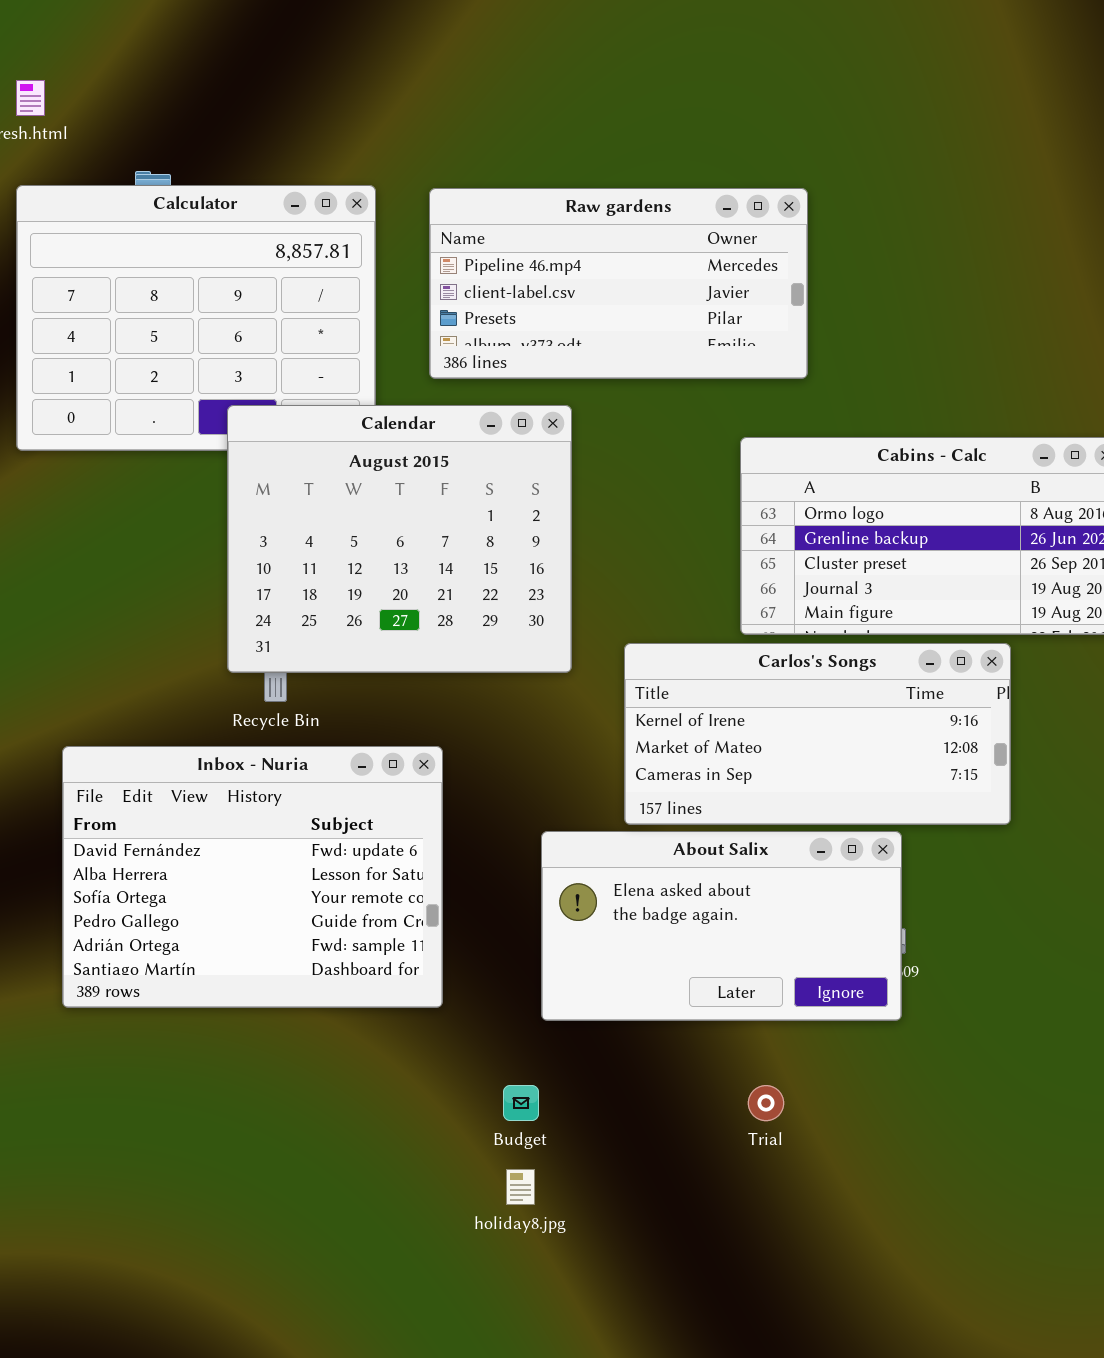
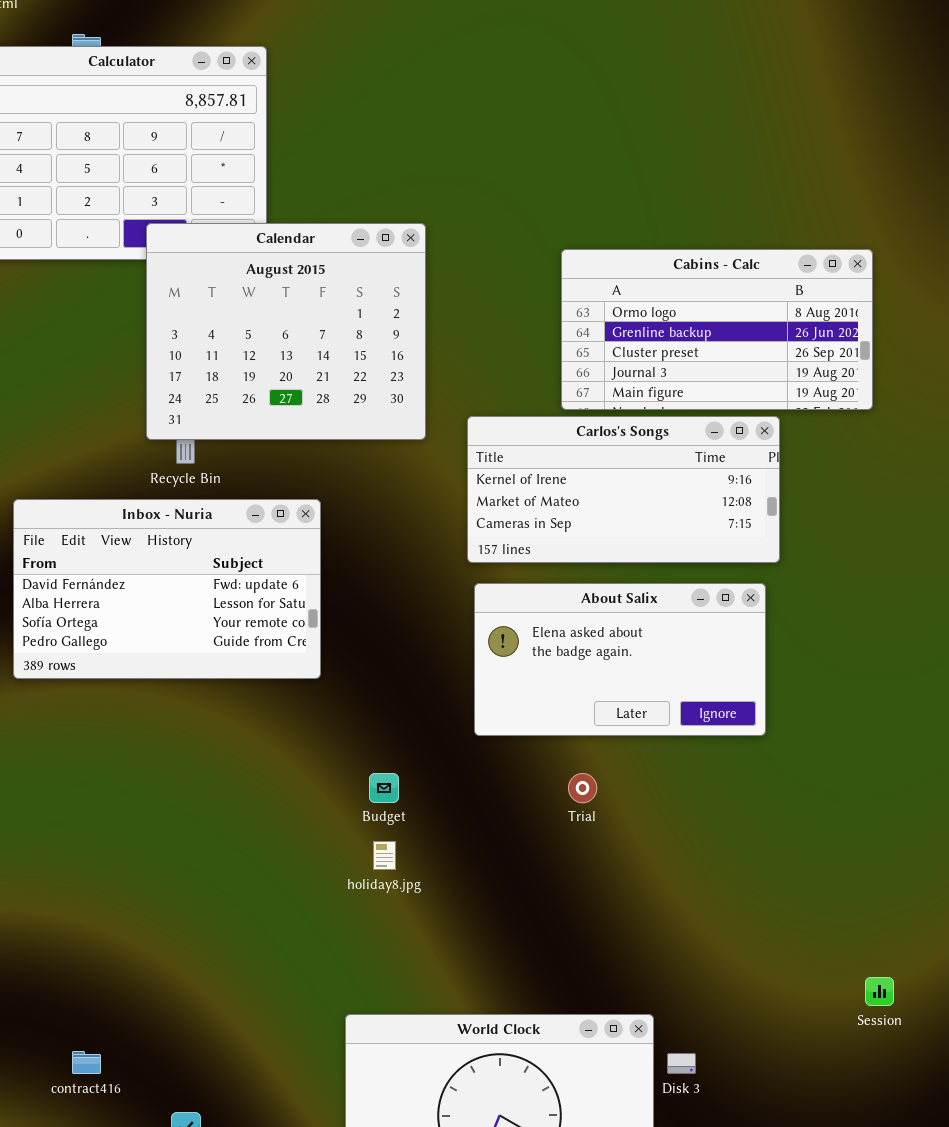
Raw gardens: [429,188,808,379] -> none, closed
Inbox - Nuria: [62,746,443,1008] -> [13,499,321,679], resized
About Salix: [541,831,902,1021] -> [474,583,766,736], moved

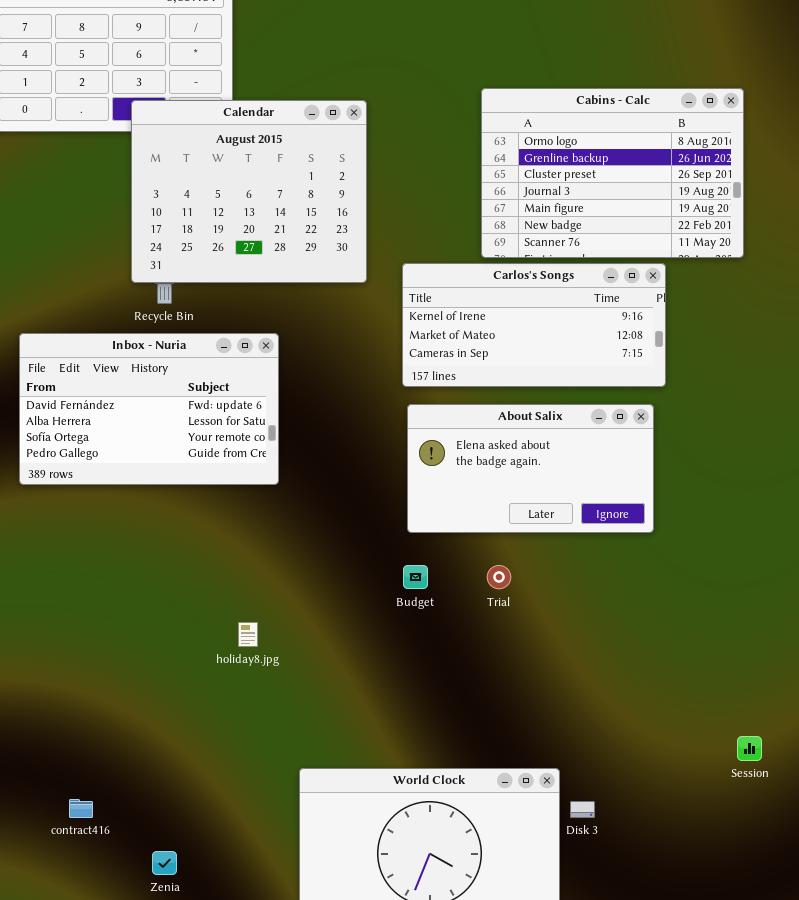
Cabins - Calc: [561,249,873,410] -> [481,88,744,258], resized
Budget: [369,773,399,803] -> [403,565,428,589], moved
holiday8.jpg: [373,841,396,870] -> [238,622,258,647], moved

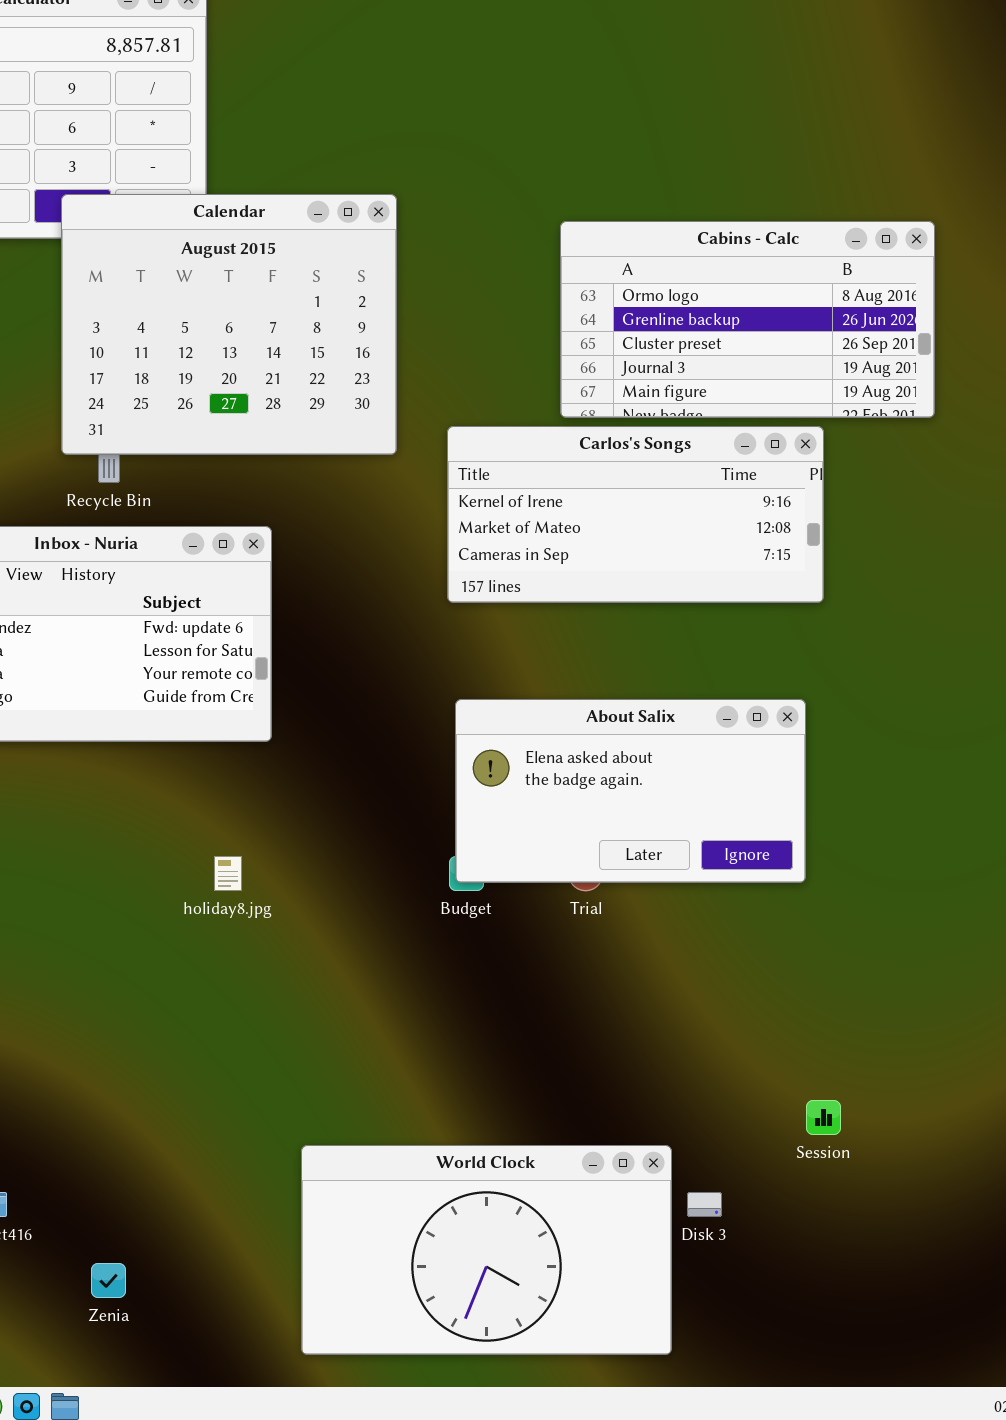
Cabins - Calc: [481,88,744,258] -> [560,221,935,418], resized
About Salix: [407,404,654,533] -> [455,699,806,883], moved
holiday8.jpg: [238,622,258,647] -> [214,856,242,891], moved
Session: [737,736,762,761] -> [806,1100,841,1135], moved

